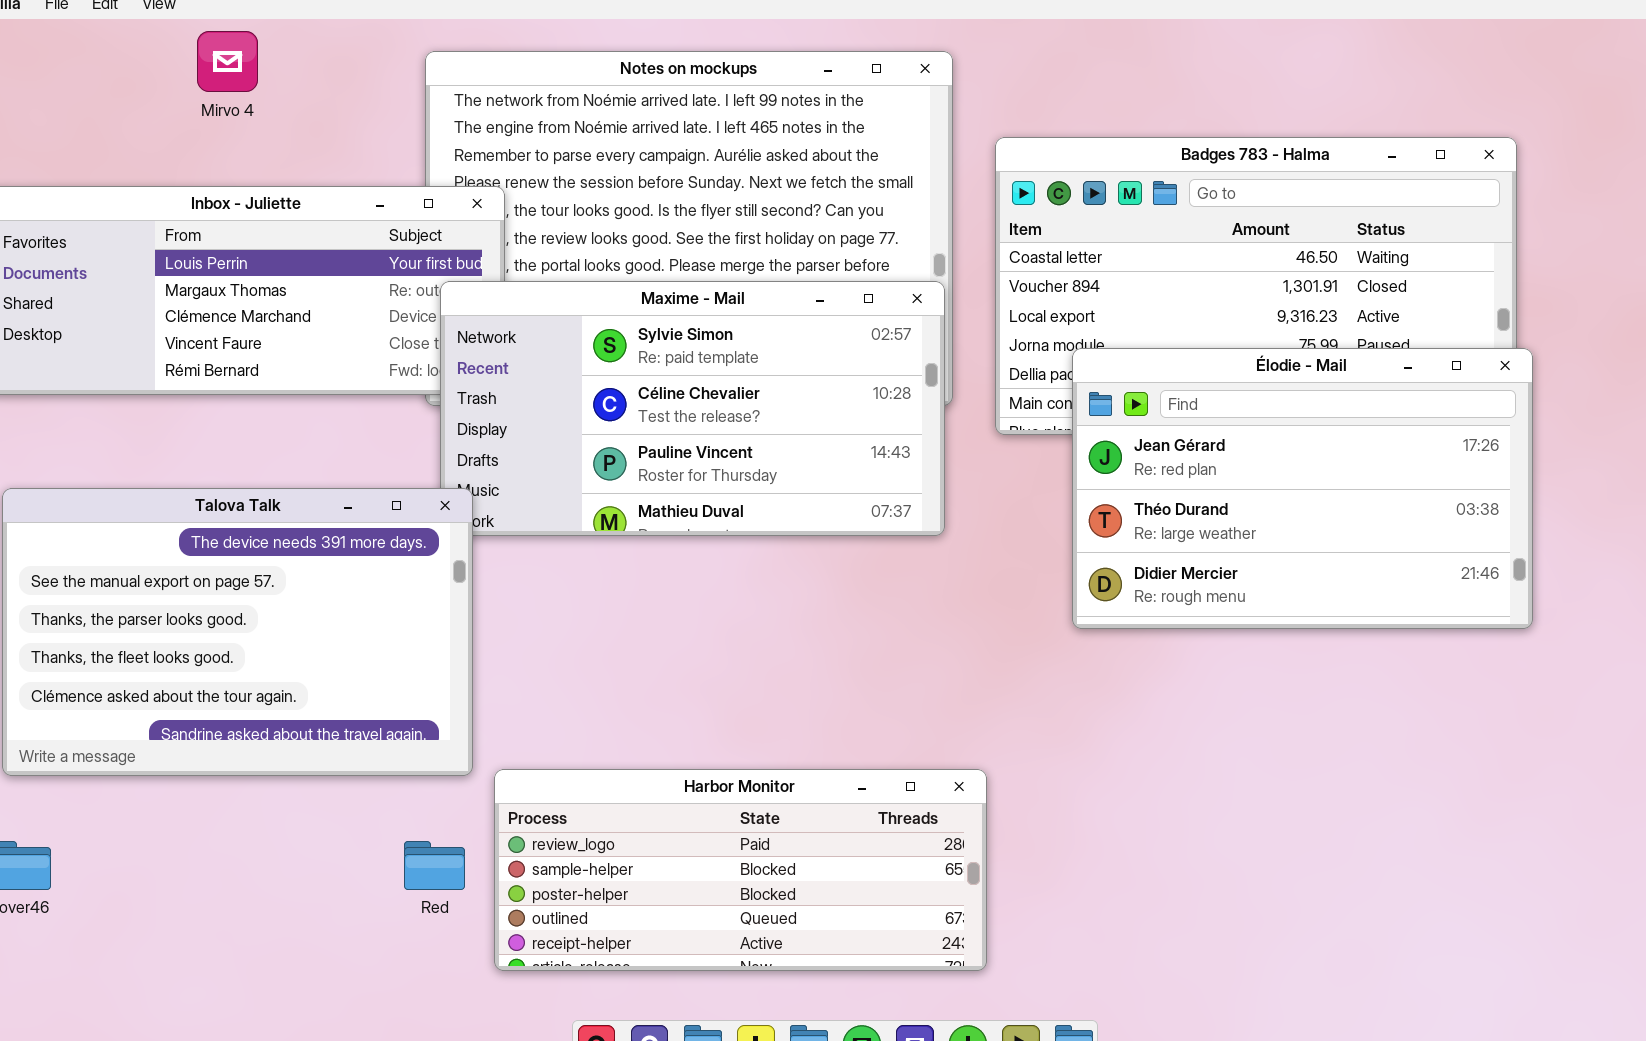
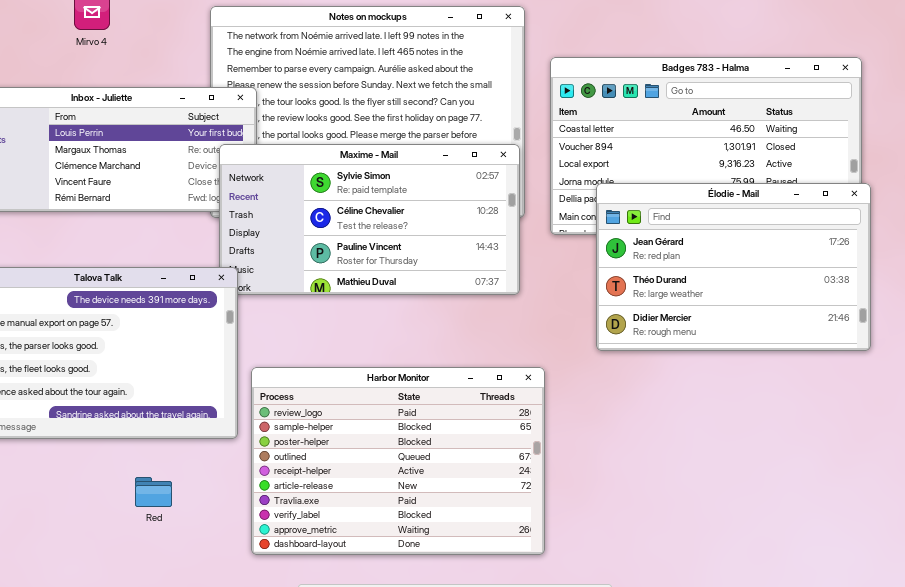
Harbor Monitor: [494,769,987,971] -> [251,367,545,555], resized
Red: [404,841,465,890] -> [135,477,172,507], moved

